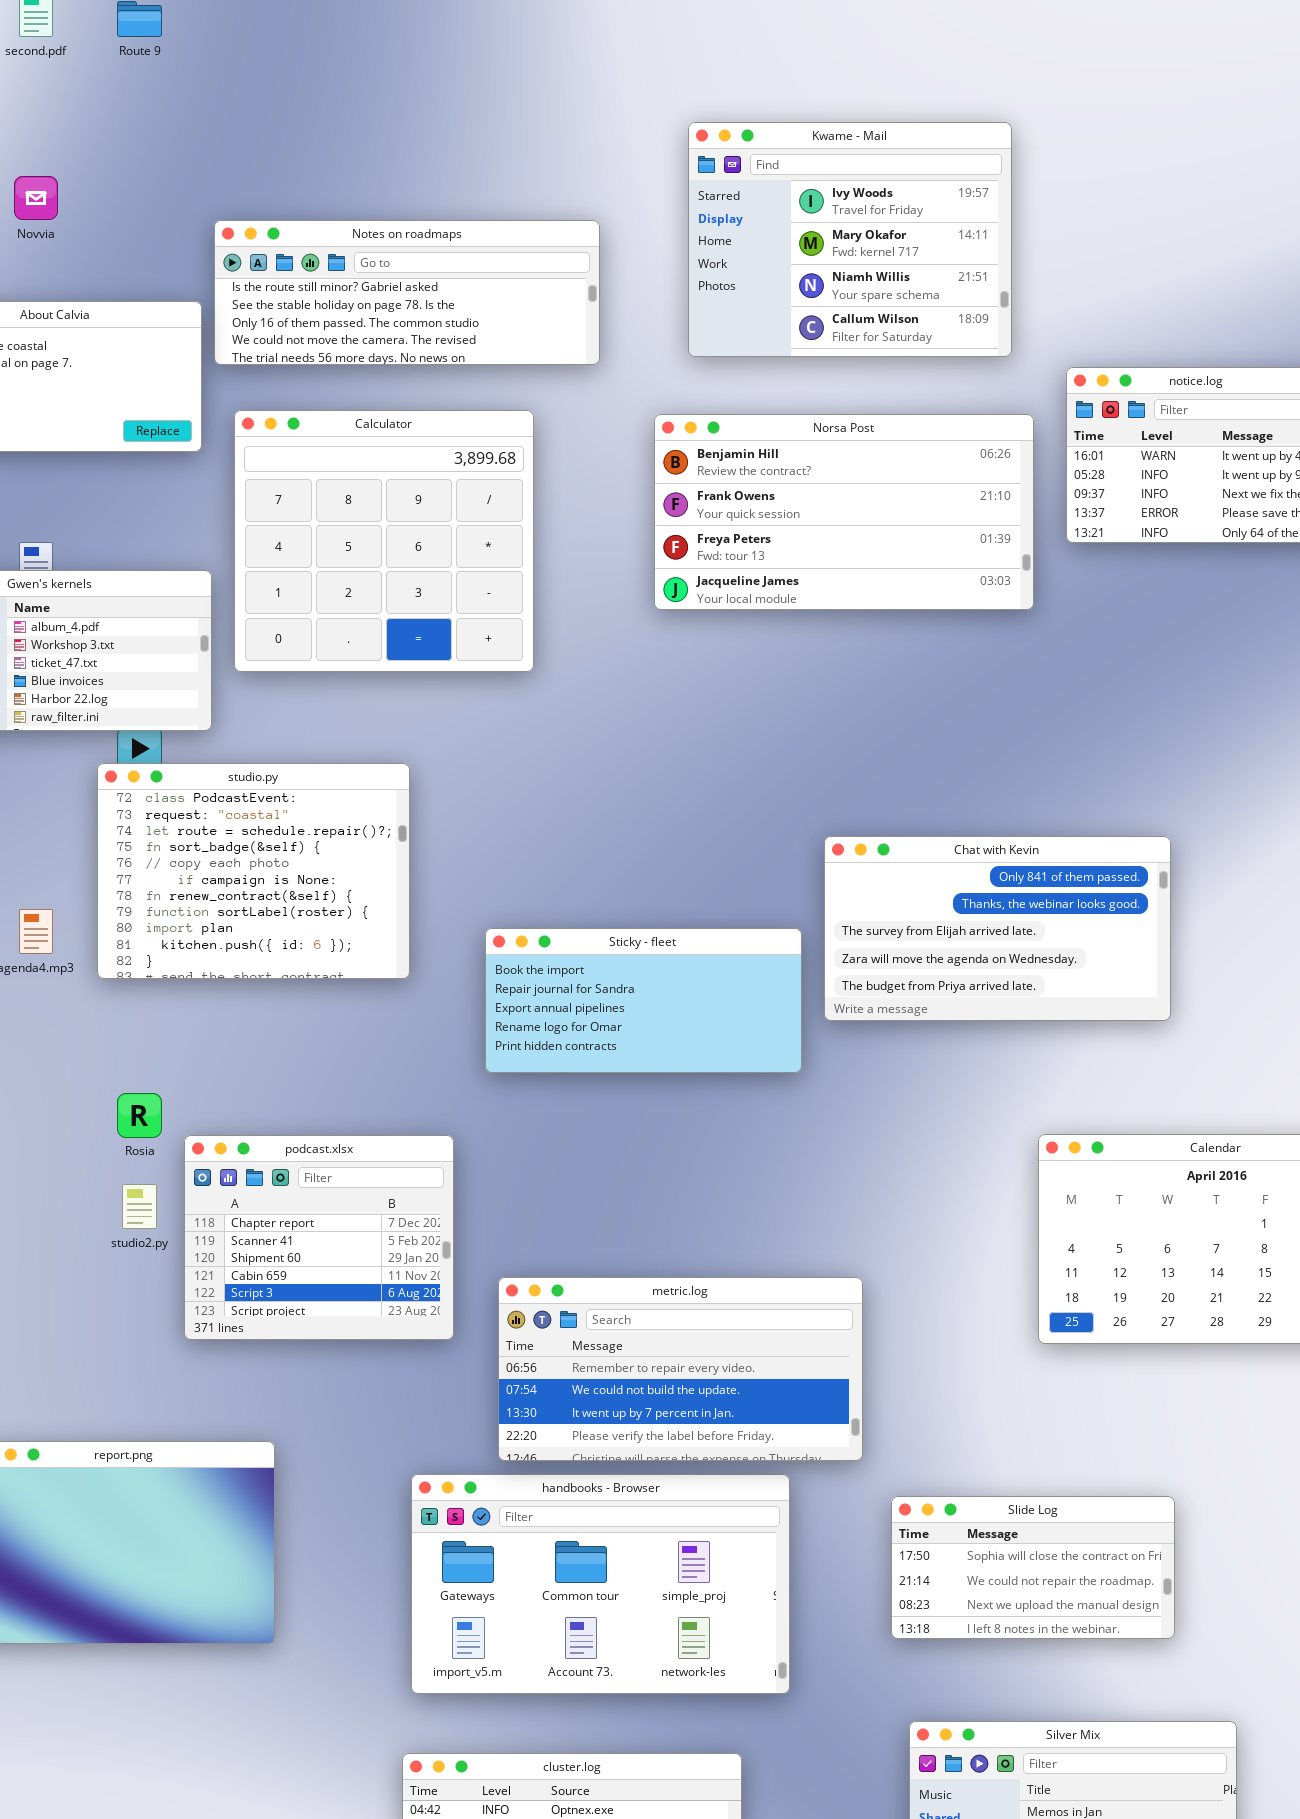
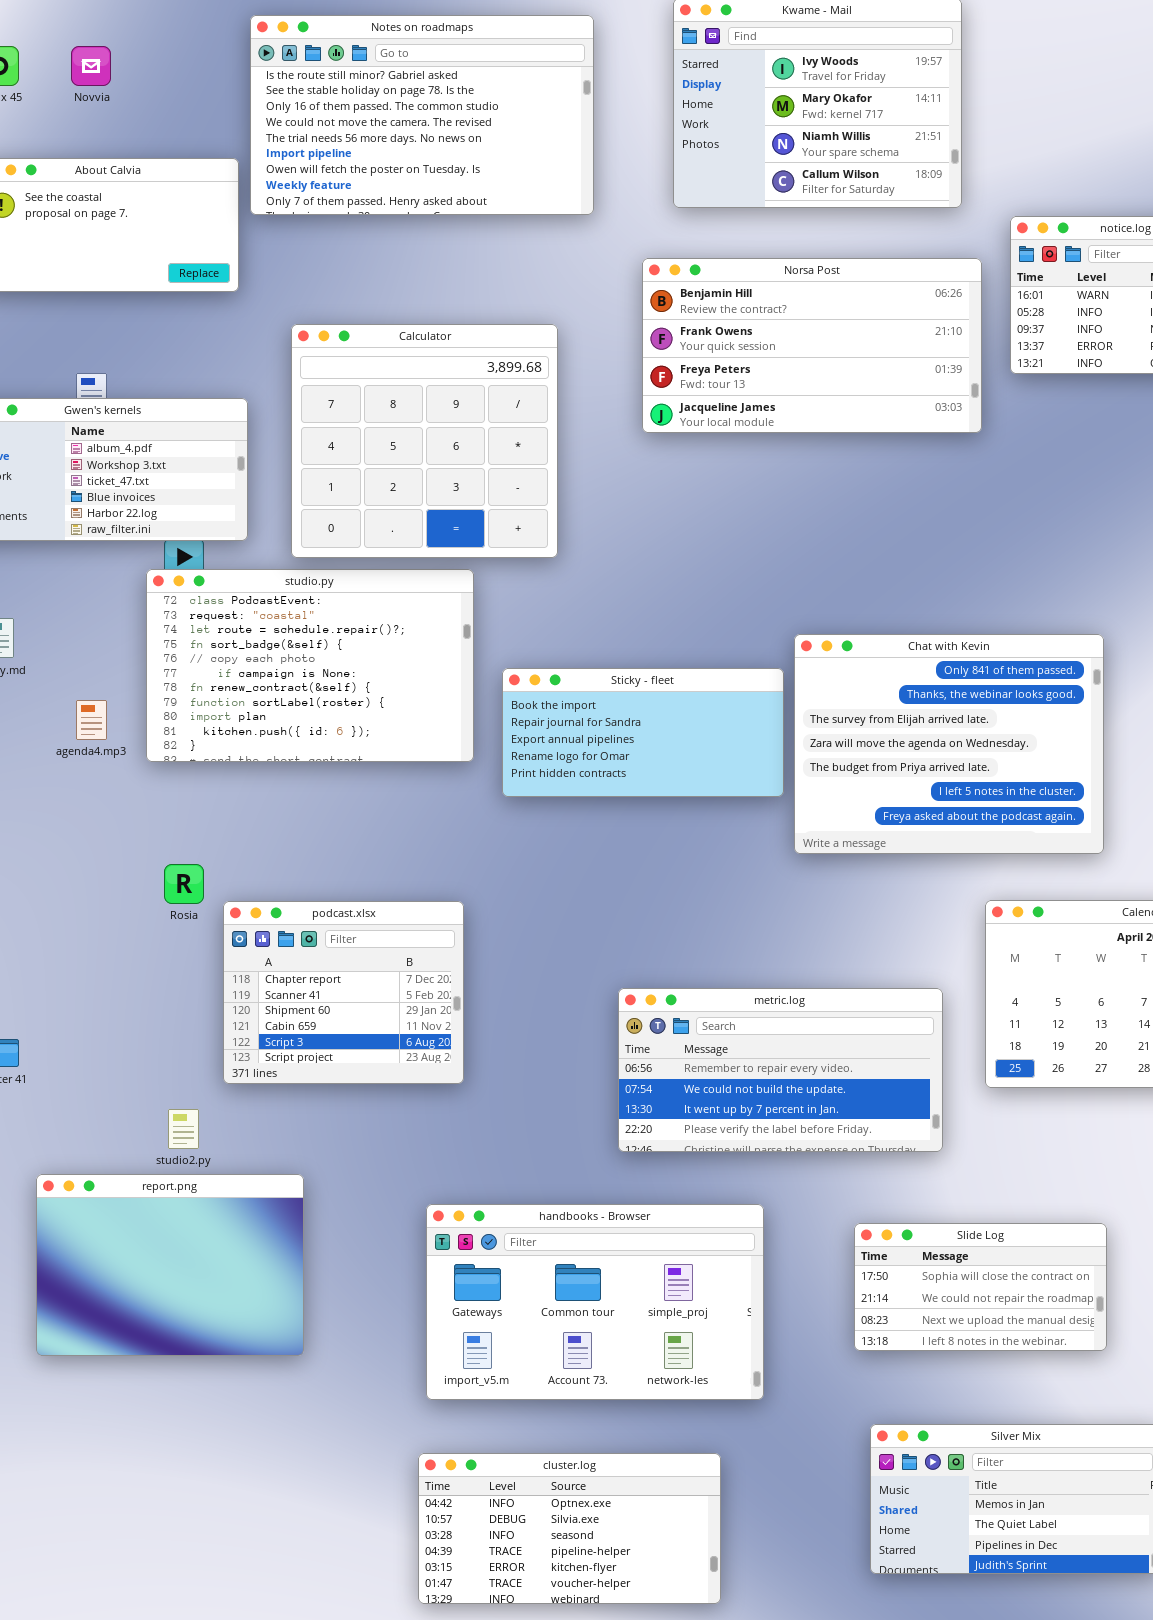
Notes on roadmaps: [214,220,600,365] -> [250,15,594,215], resized
Calculator: [234,410,534,672] -> [291,324,558,558], moved
studio.py: [97,763,410,979] -> [146,569,474,762], resized
Chat with Kevin: [824,836,1171,1021] -> [794,634,1104,854], resized
Sticky - fleet: [485,928,802,1073] -> [502,668,784,797], moved
studio2.py: [122,1184,157,1229] -> [168,1109,199,1149], moved
metric.log: [498,1277,863,1461] -> [618,988,943,1152], moved

